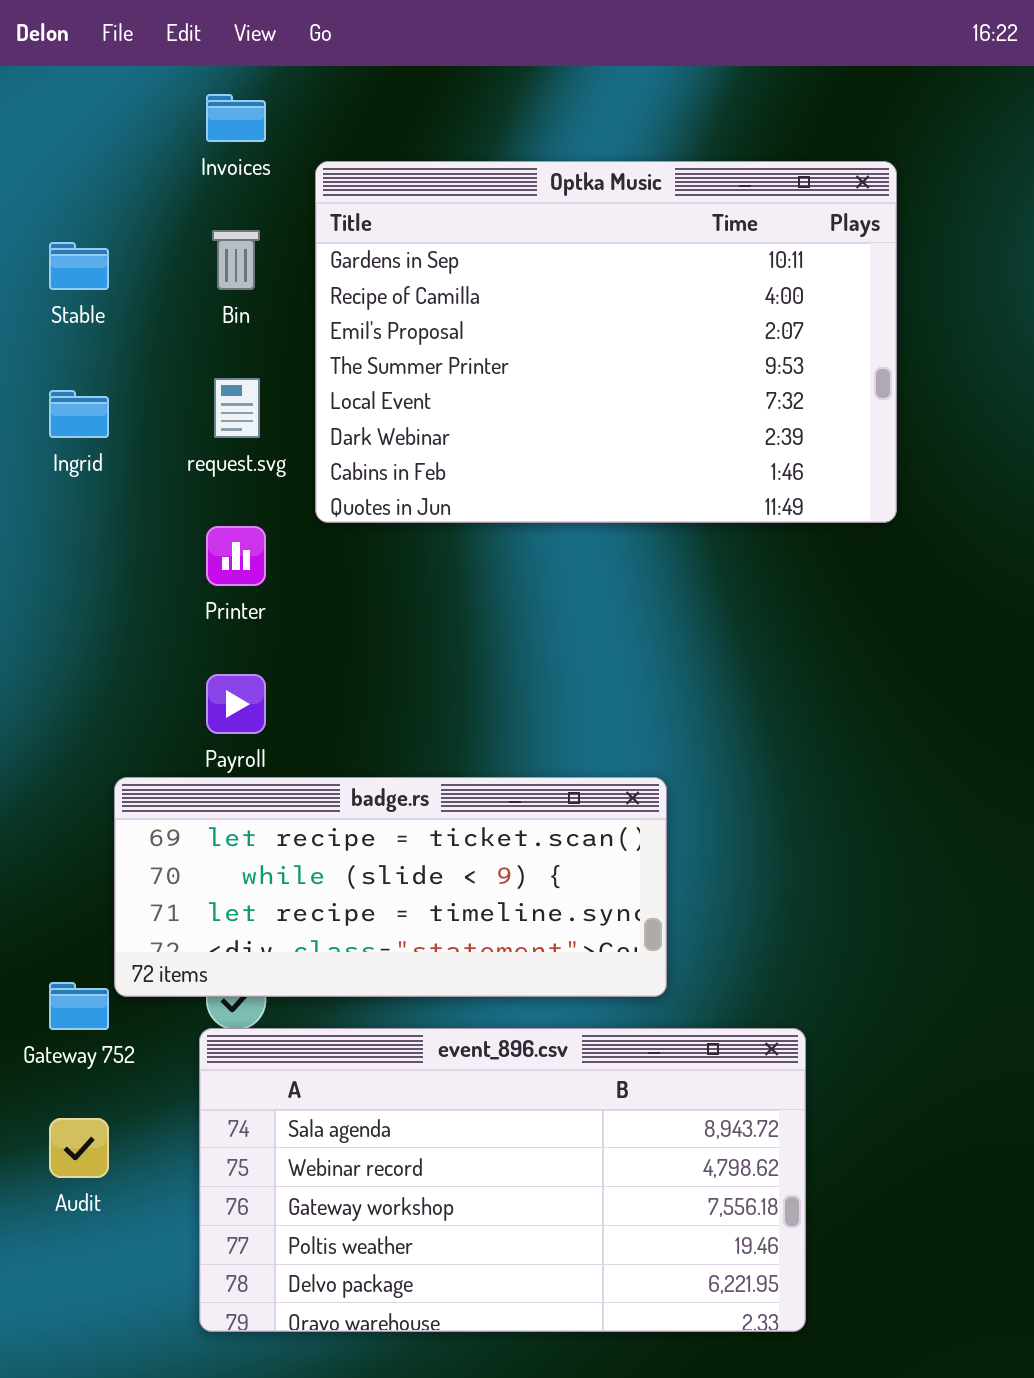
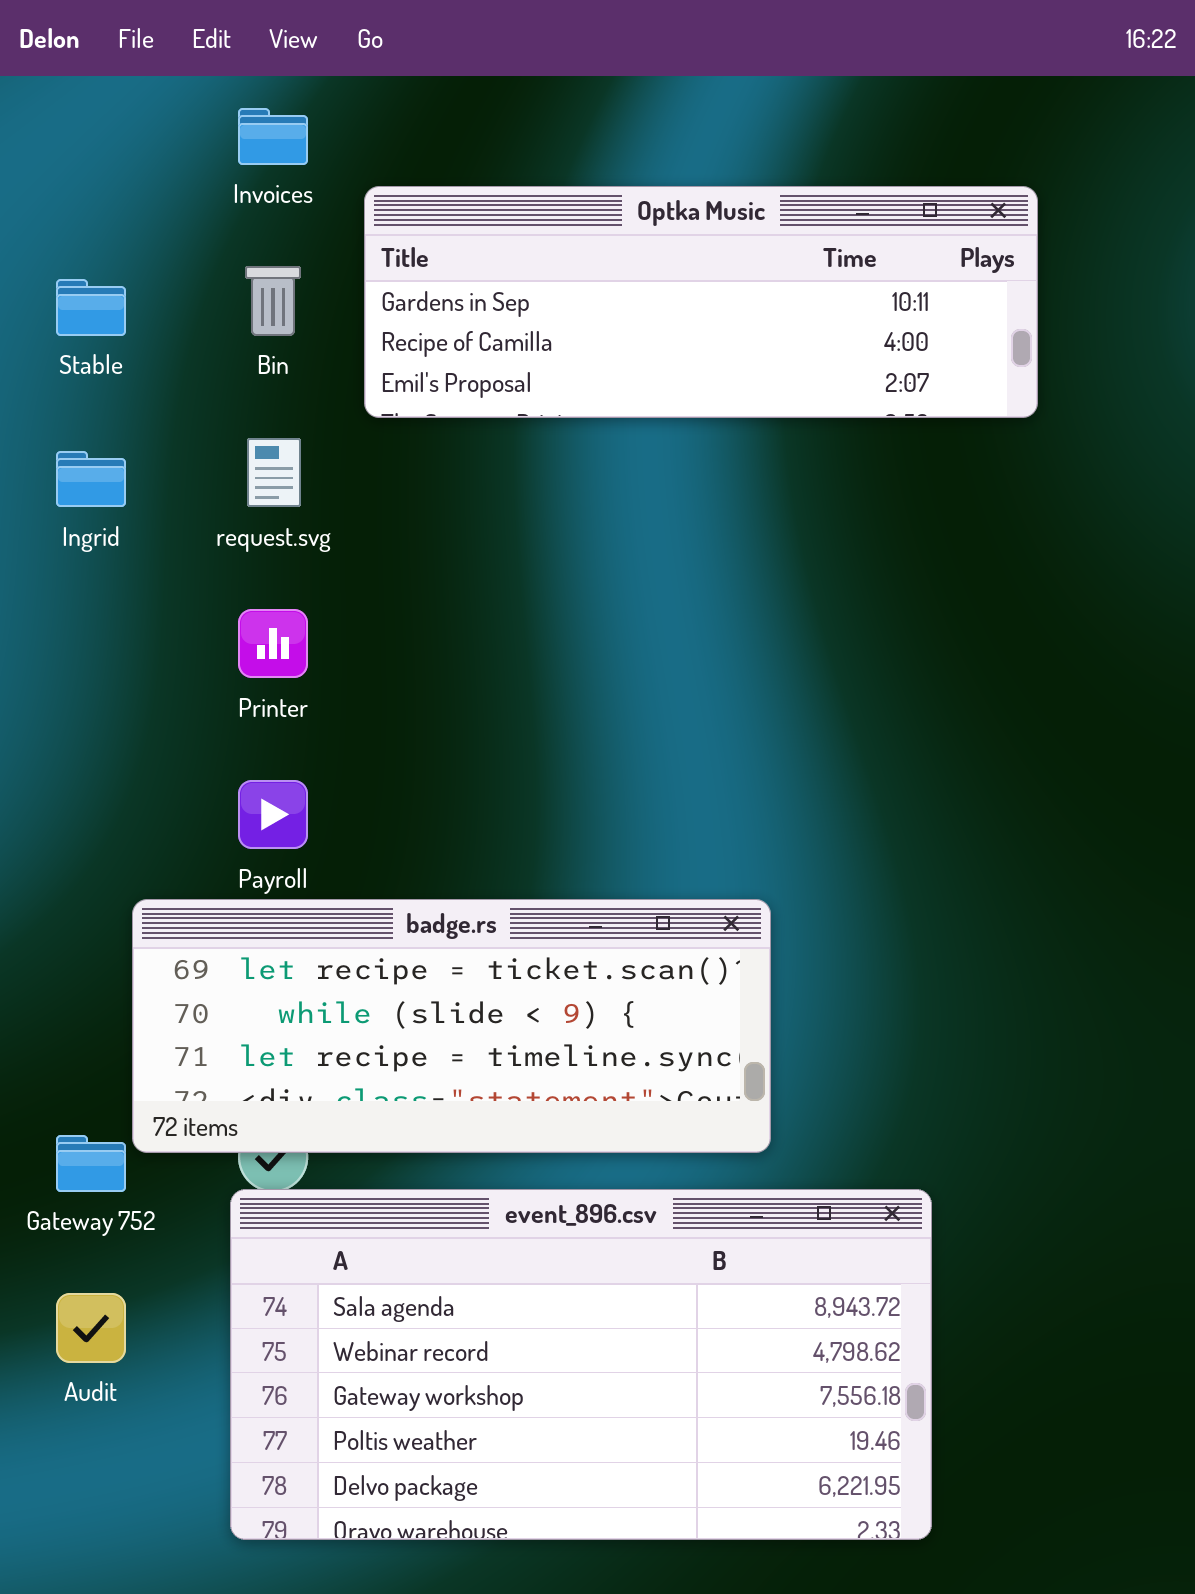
Optka Music: [315,161,897,523] -> [364,186,1038,418], resized

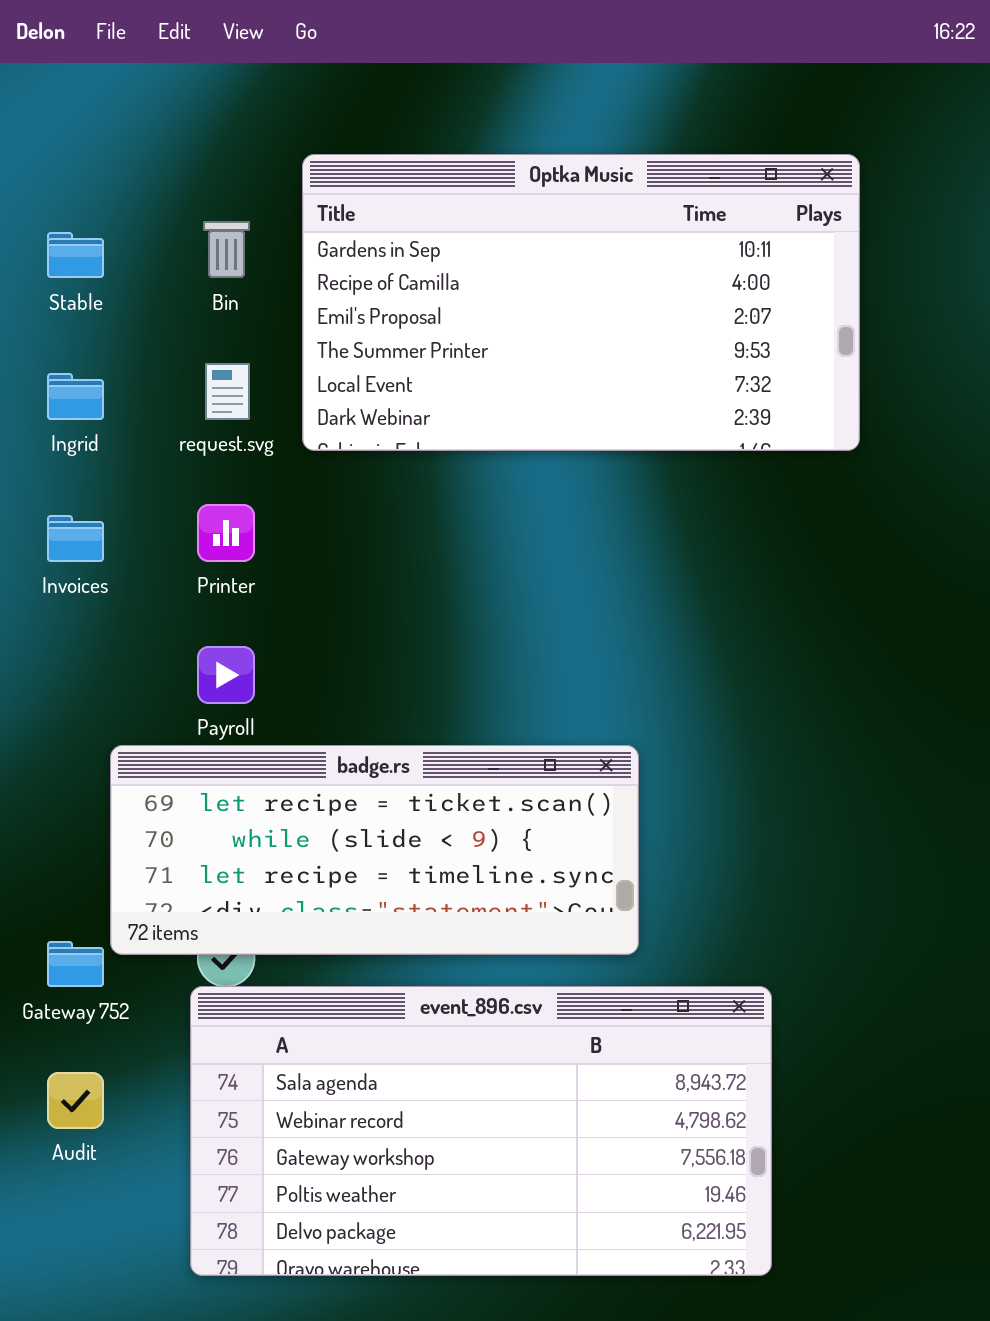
Invoices: [238,108,308,165] -> [47,515,104,562], moved
Optka Music: [364,186,1038,418] -> [302,154,860,451], resized

